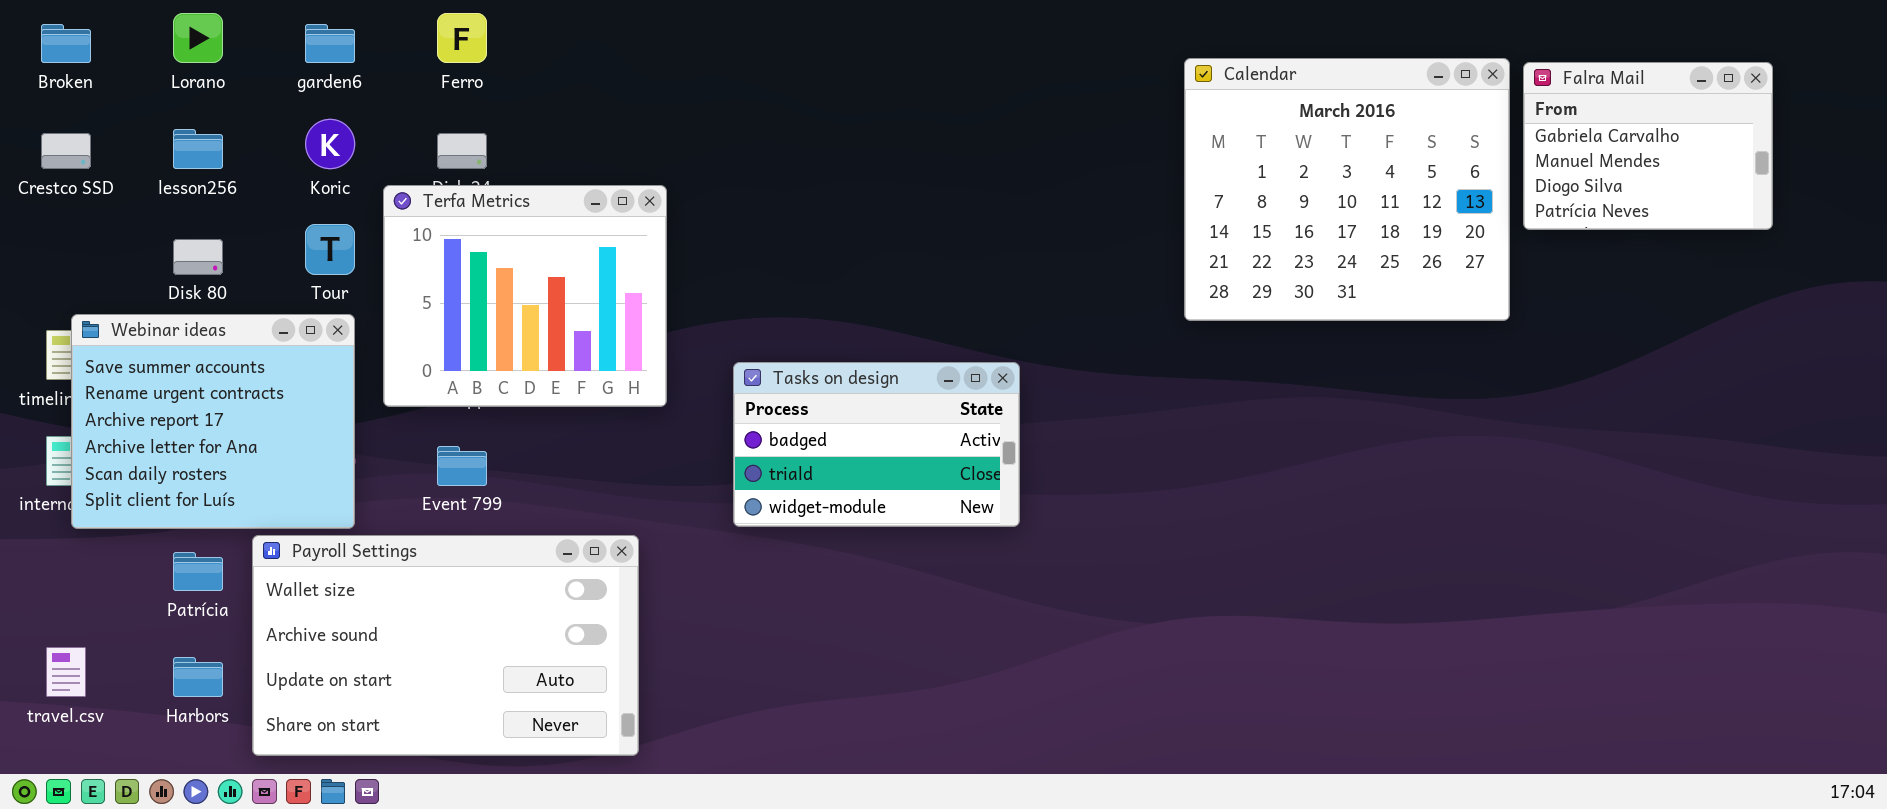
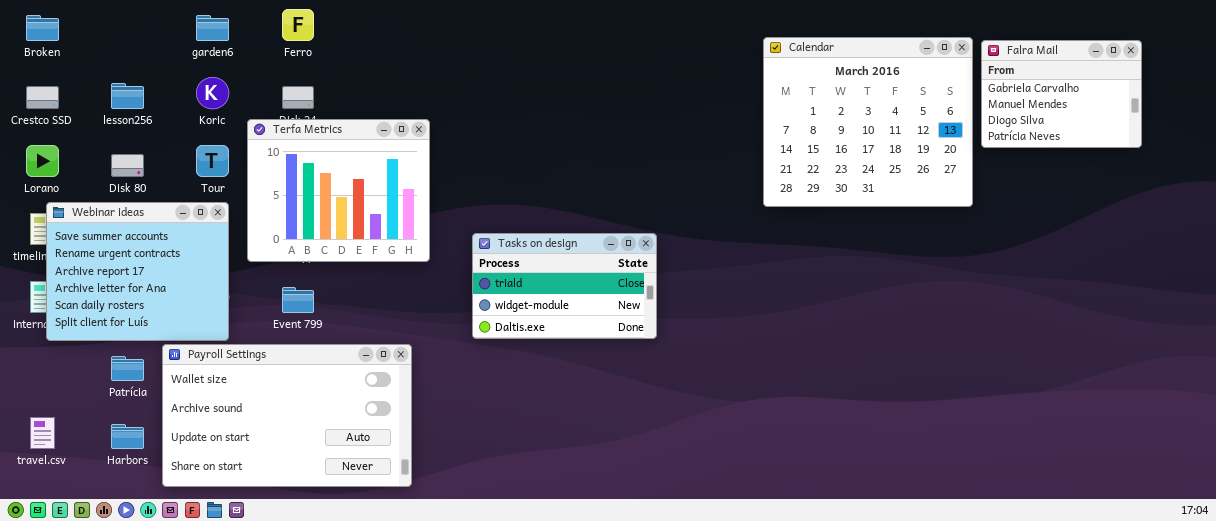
Lorano: [173,13,223,63] -> [26,145,59,177], moved
Tasks on design: [733,362,1020,527] -> [472,233,657,339], scrolled down 1 row

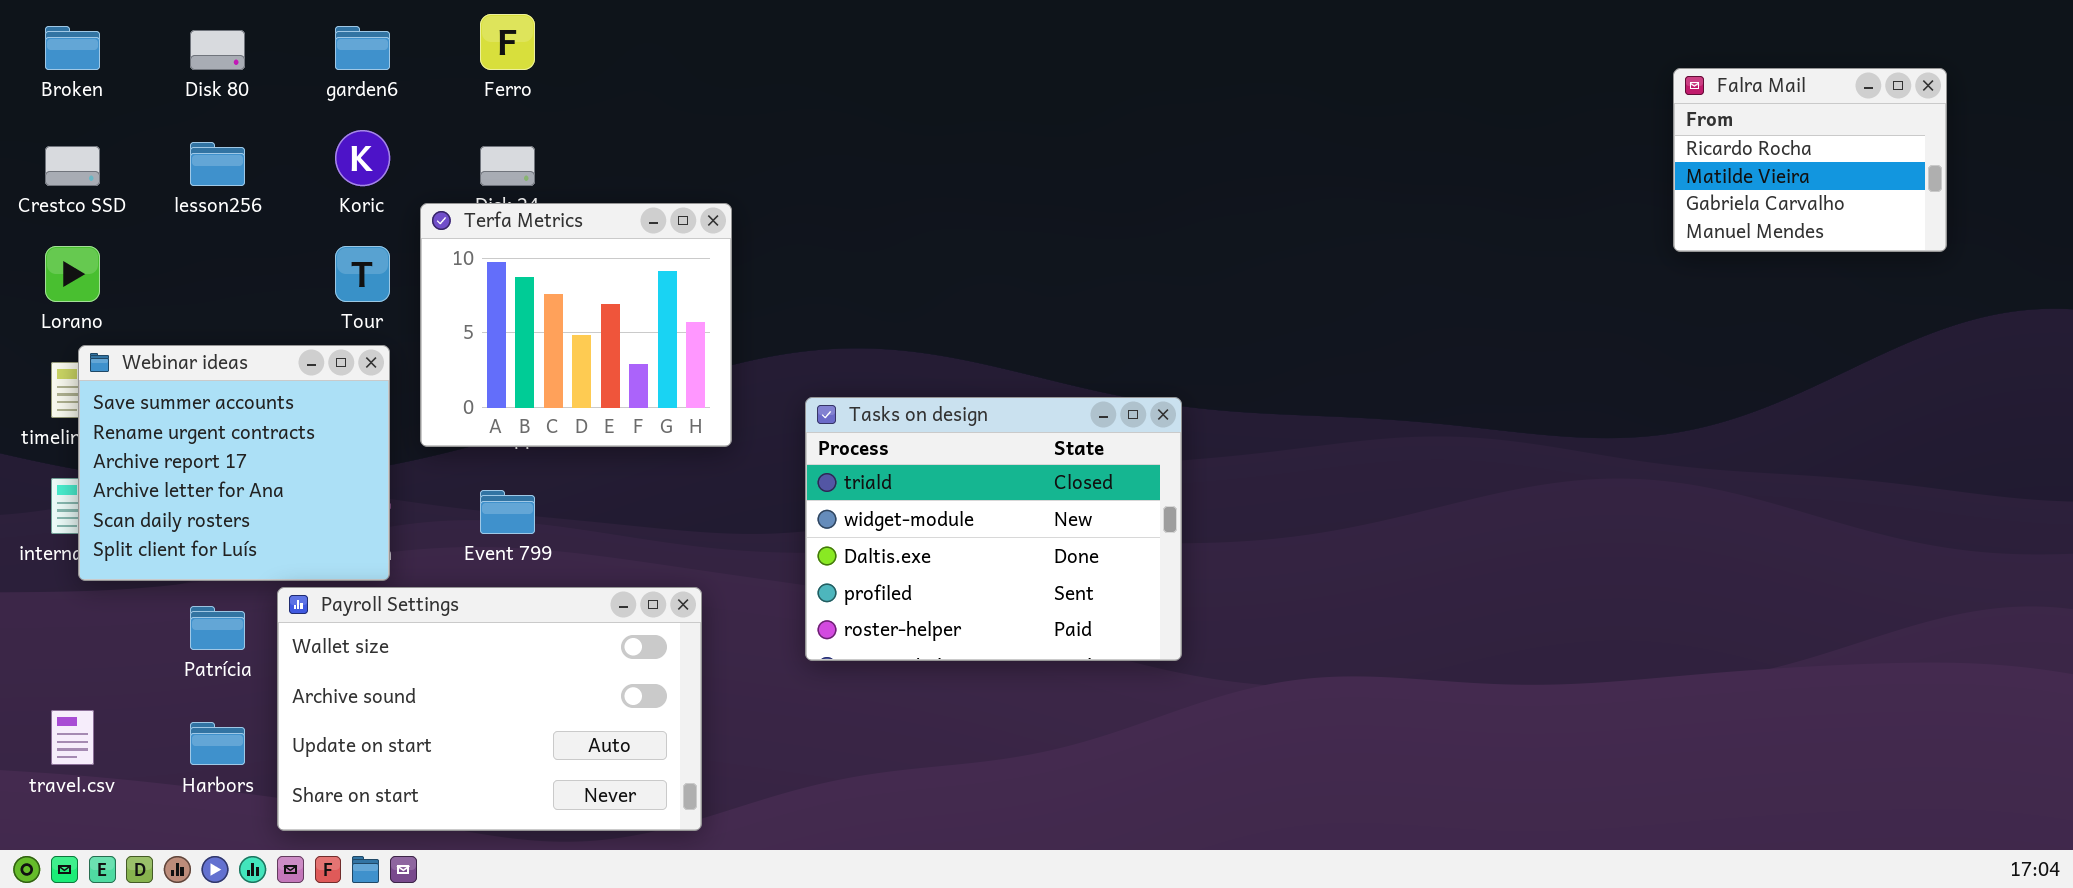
Calendar: [763,37,973,207] -> none, closed
Falra Mail: [981,40,1142,148] -> [1673,68,1947,252], scrolled up 2 rows
Disk 80: [111,154,144,177] -> [190,30,245,70], moved
Tasks on design: [472,233,657,339] -> [805,397,1182,661], resized

